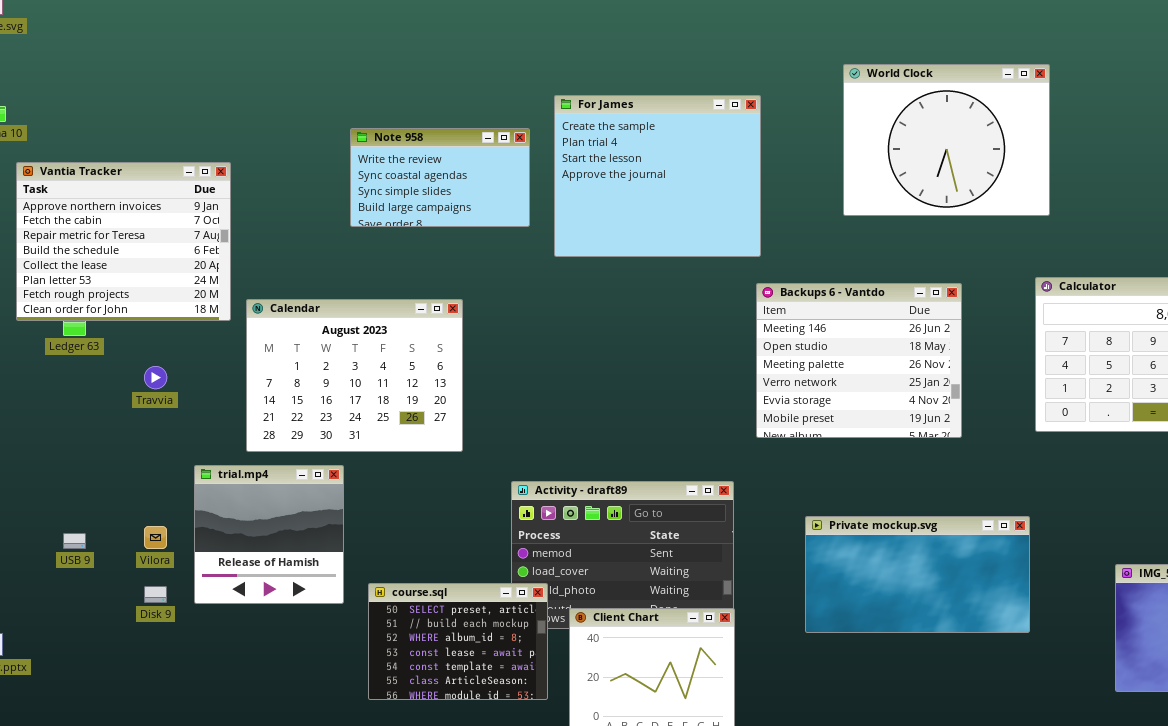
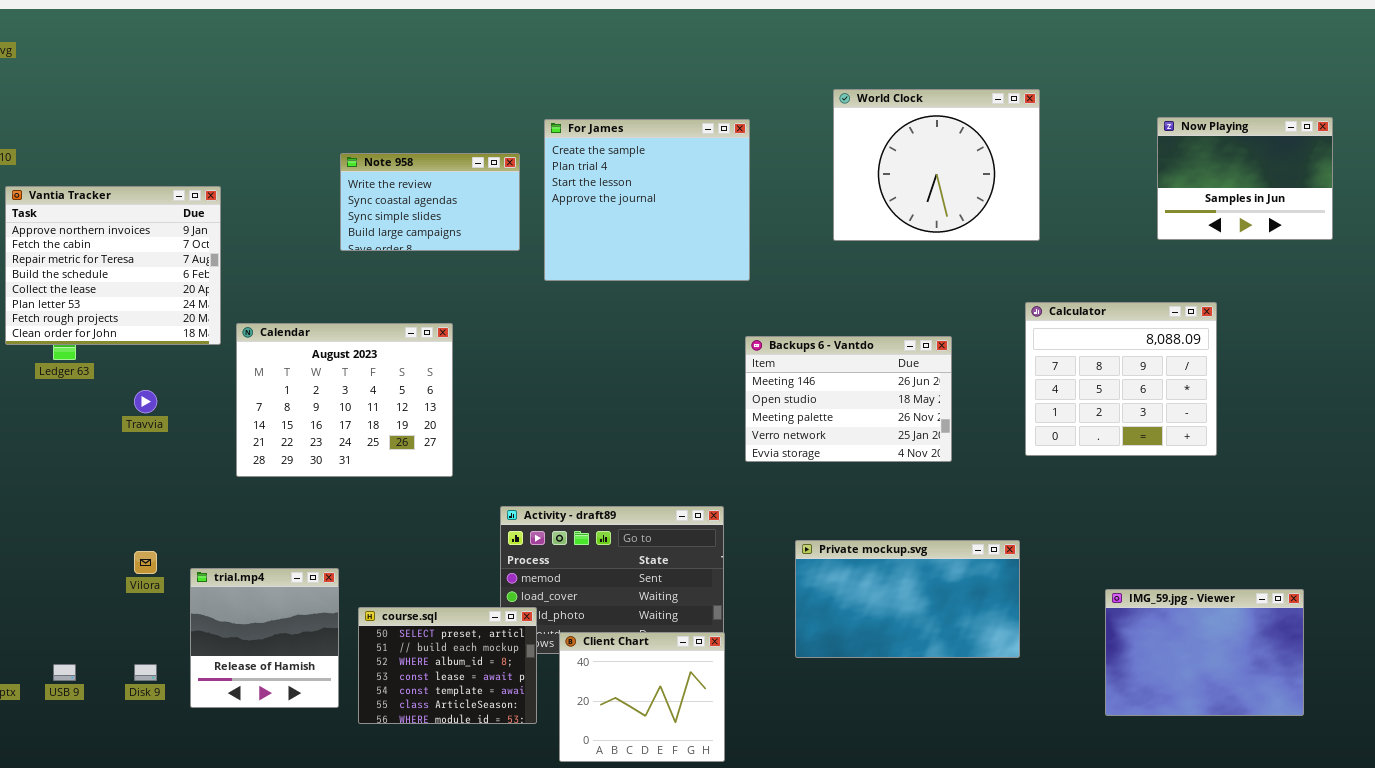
Backups 6 - Vantdo: [756,283,962,438] -> [745,336,952,462], resized
trial.mp4: [194,465,344,604] -> [190,568,339,708], moved
USB 9: [63,533,86,549] -> [53,664,76,681], moved
Disk 9: [144,586,167,603] -> [134,664,157,681], moved

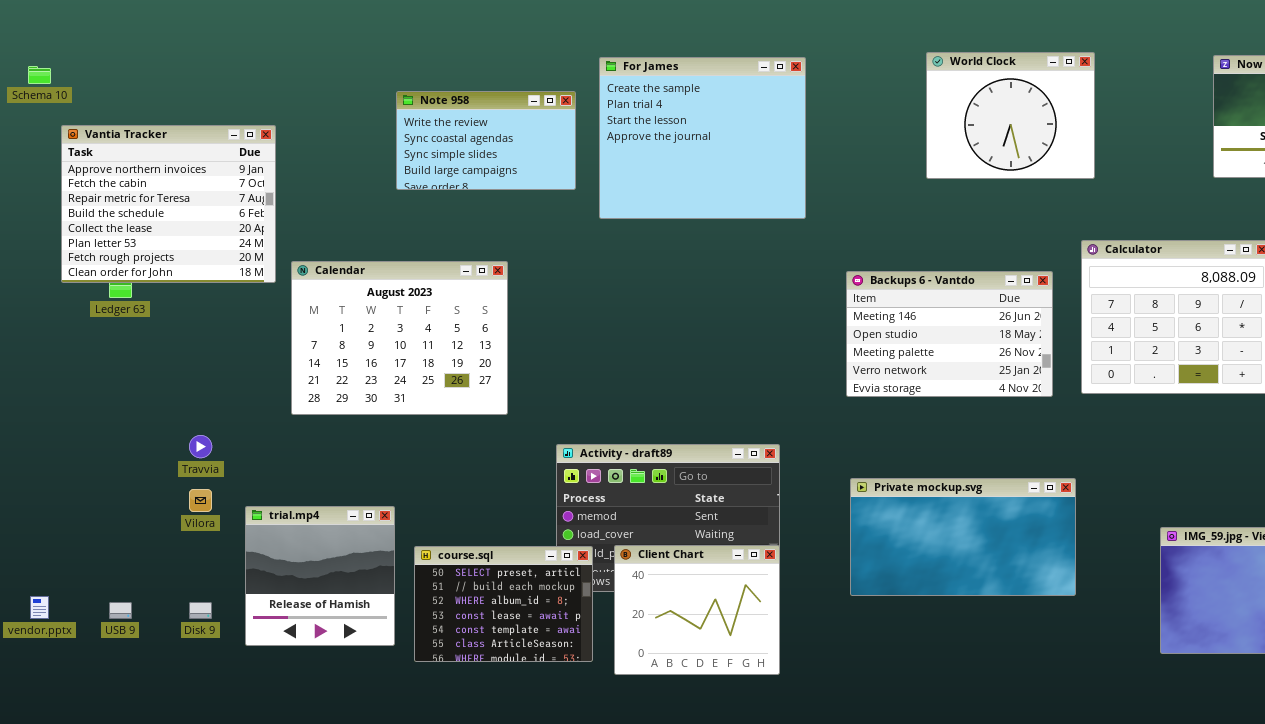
World Clock: [833,89,1040,241] -> [926,52,1095,179], resized
Backups 6 - Vantdo: [745,336,952,462] -> [846,271,1053,397], moved
Travvia: [134,390,157,413] -> [189,435,212,458], moved
Client Chart: [559,632,725,762] -> [614,545,780,675], moved

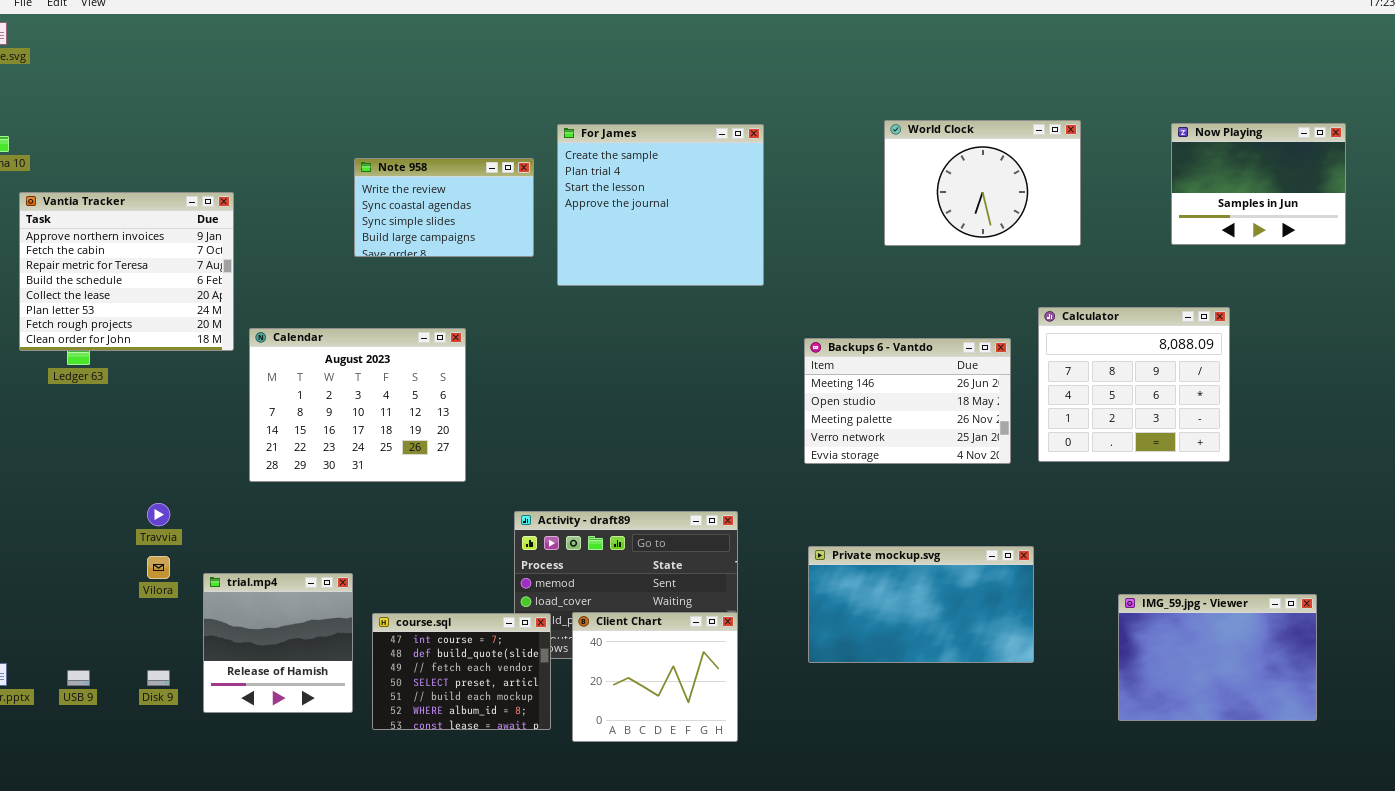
World Clock: [926,52,1095,179] -> [884,120,1081,246], resized
course.sql: [414,546,593,662] -> [372,613,551,730], scrolled up 3 rows

